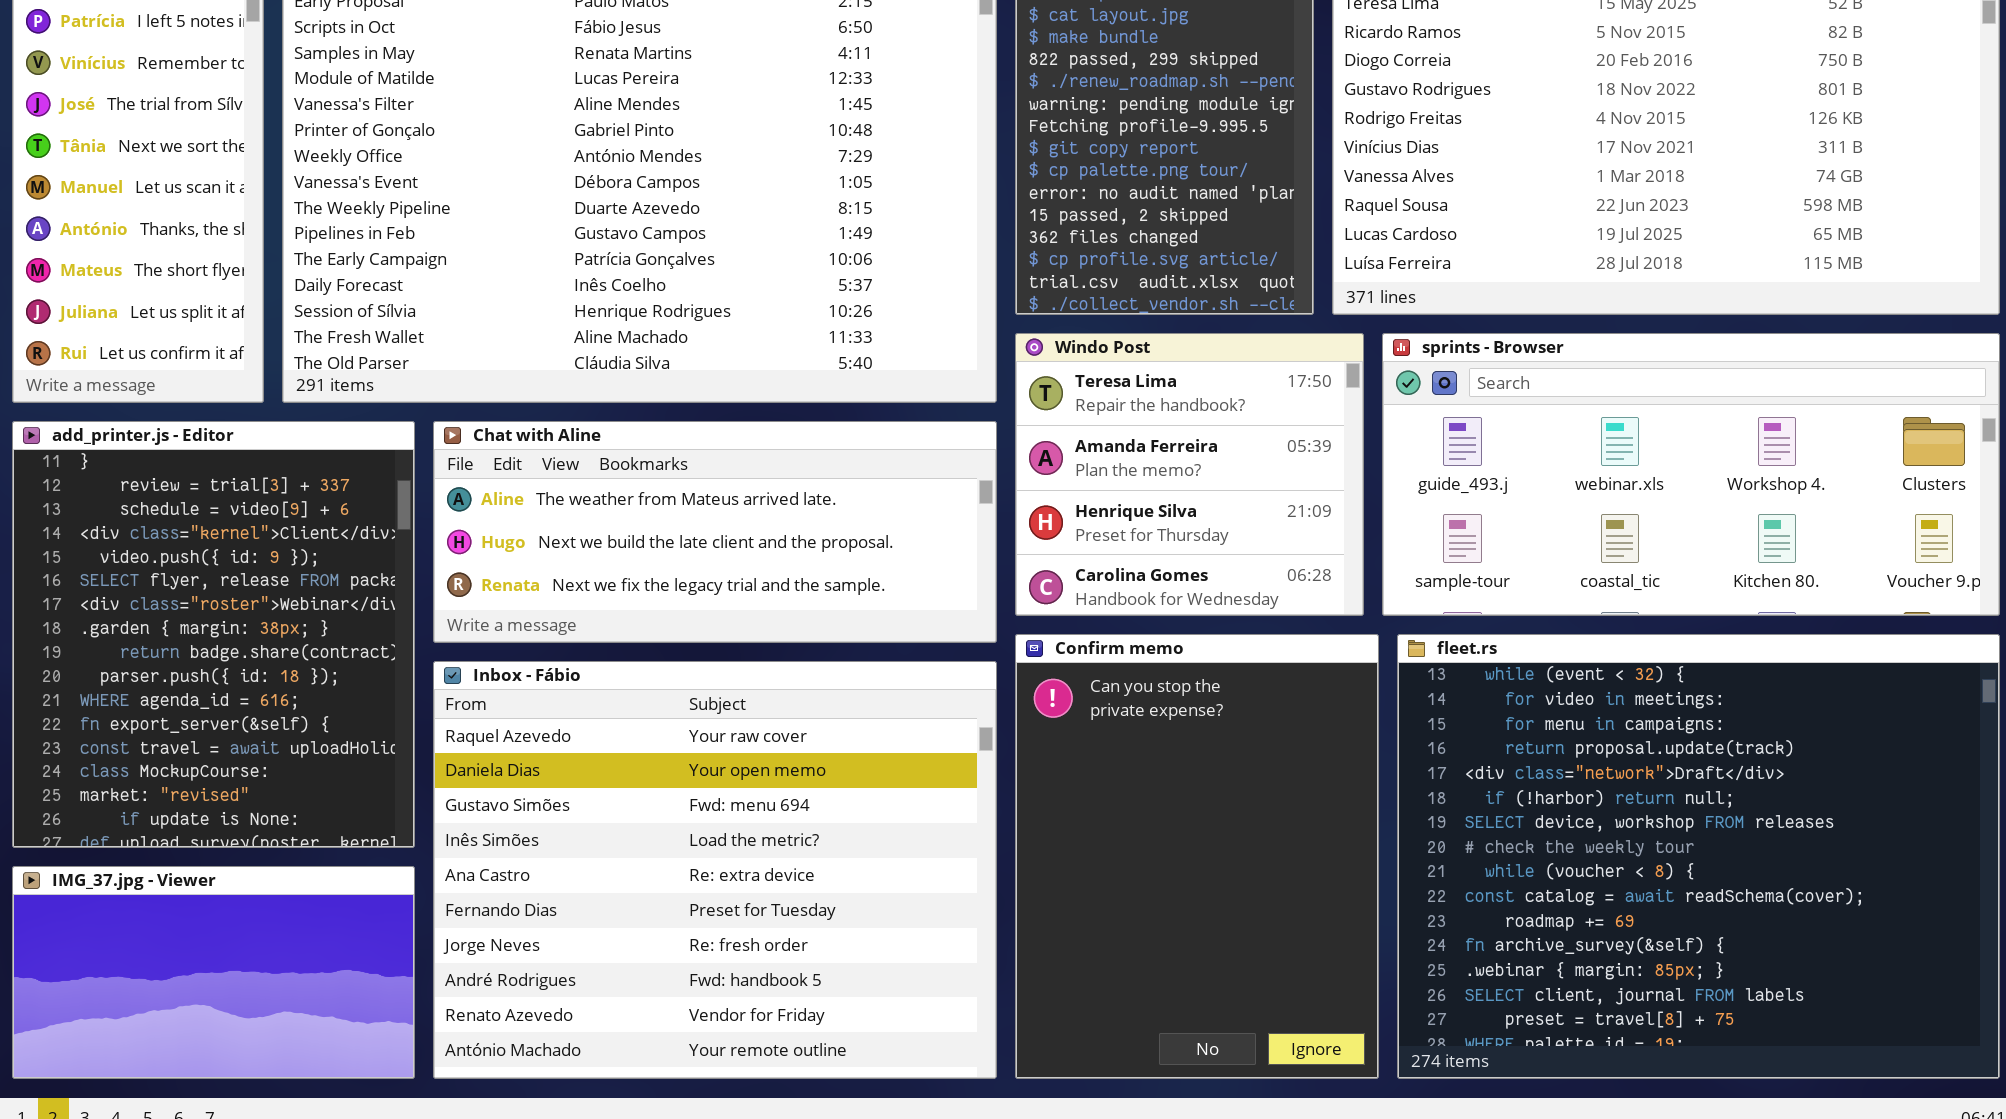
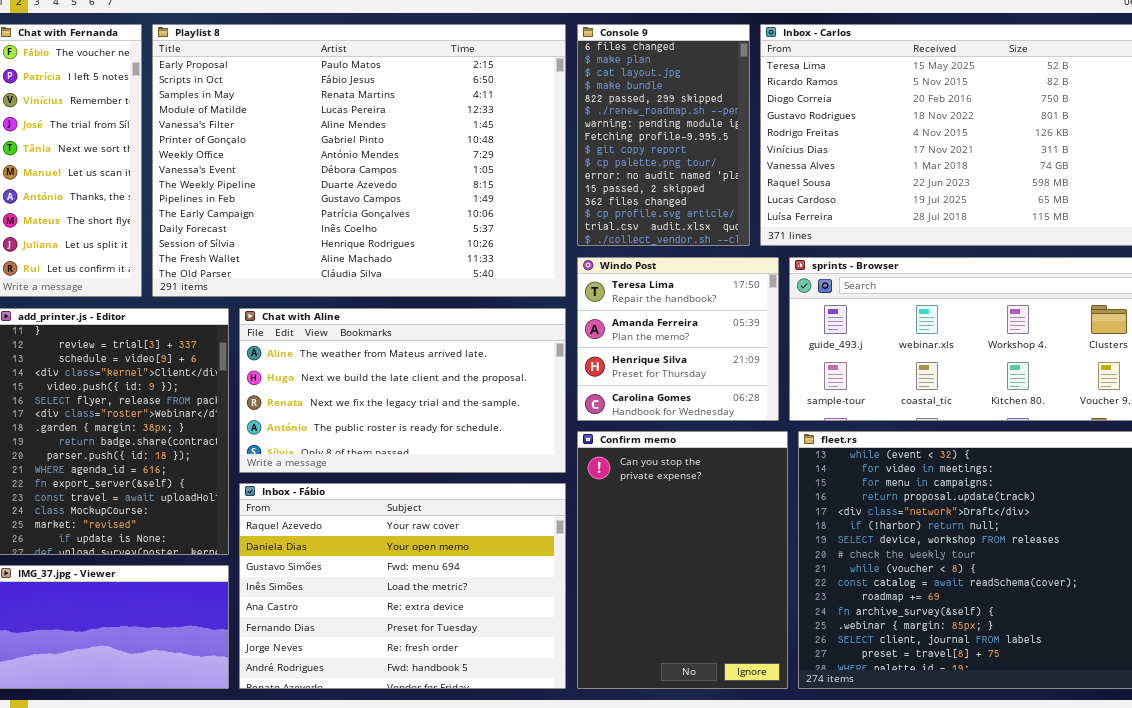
Chat with Aline: [433,421,997,643] -> [239,308,566,473], resized
Inbox - Fábio: [433,661,997,1079] -> [239,483,566,689], resized

